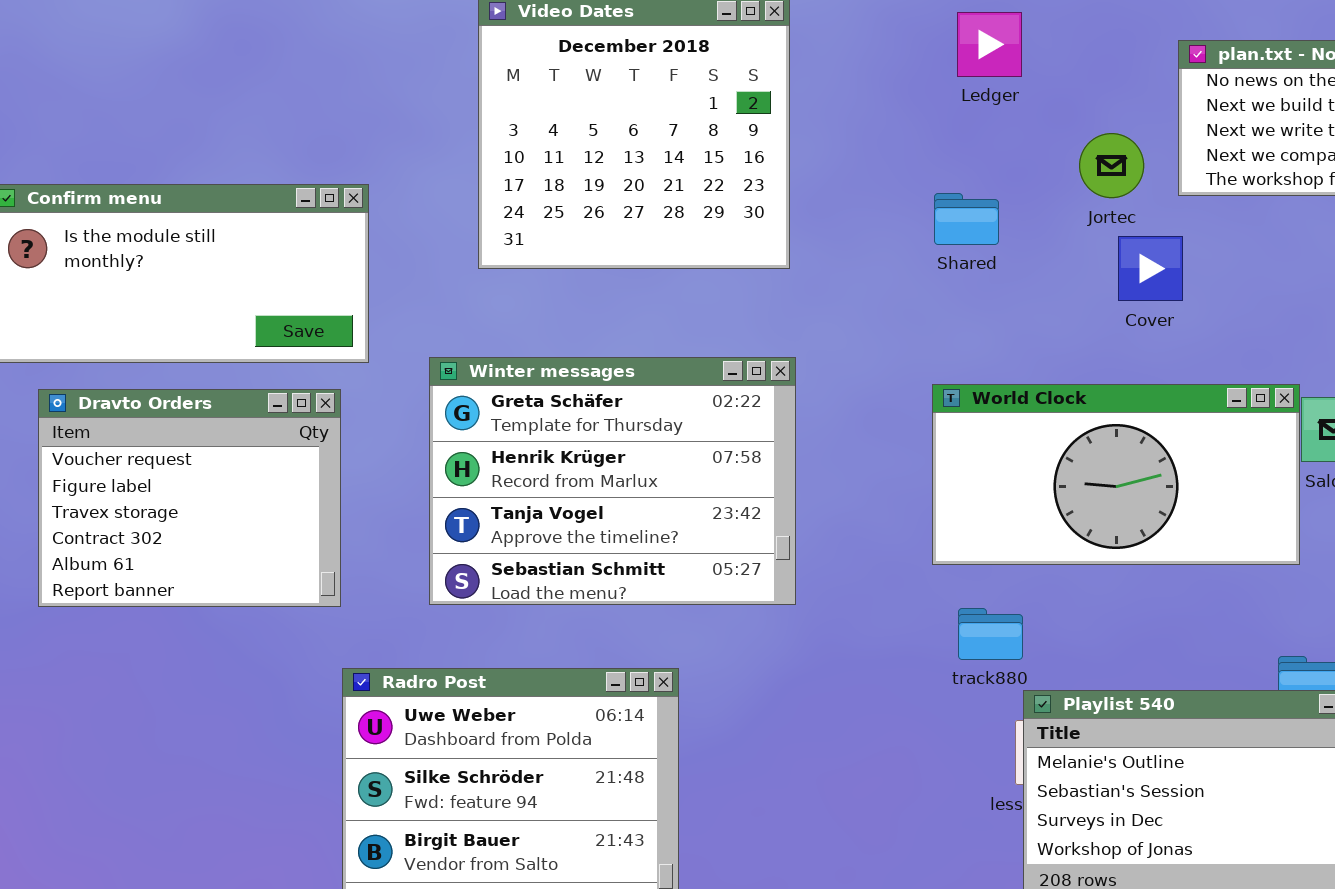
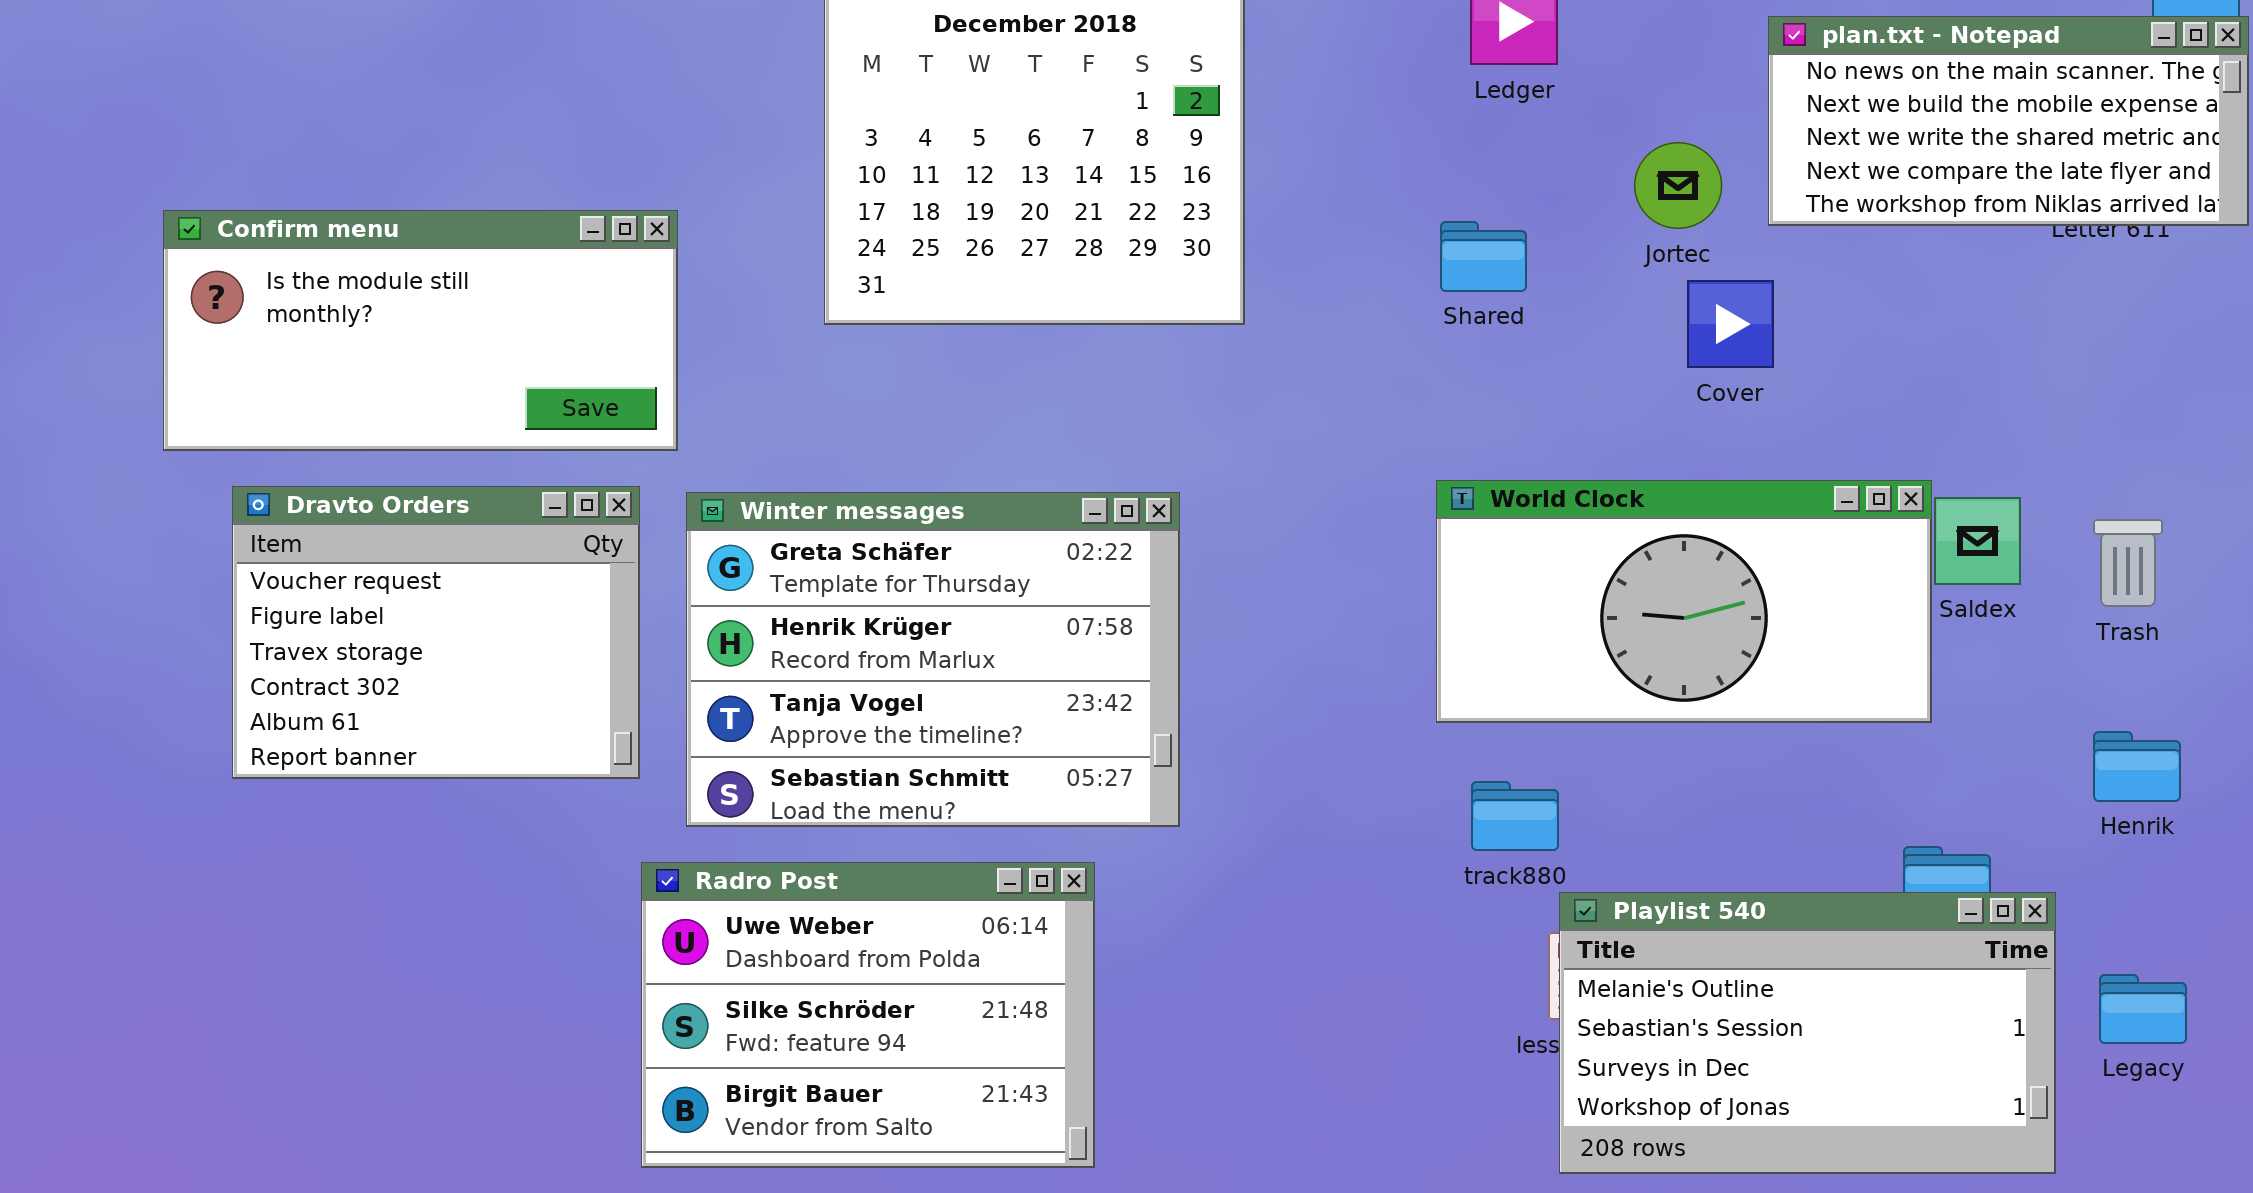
Winter messages: [429,357,796,605] -> [686,492,1180,827], moved

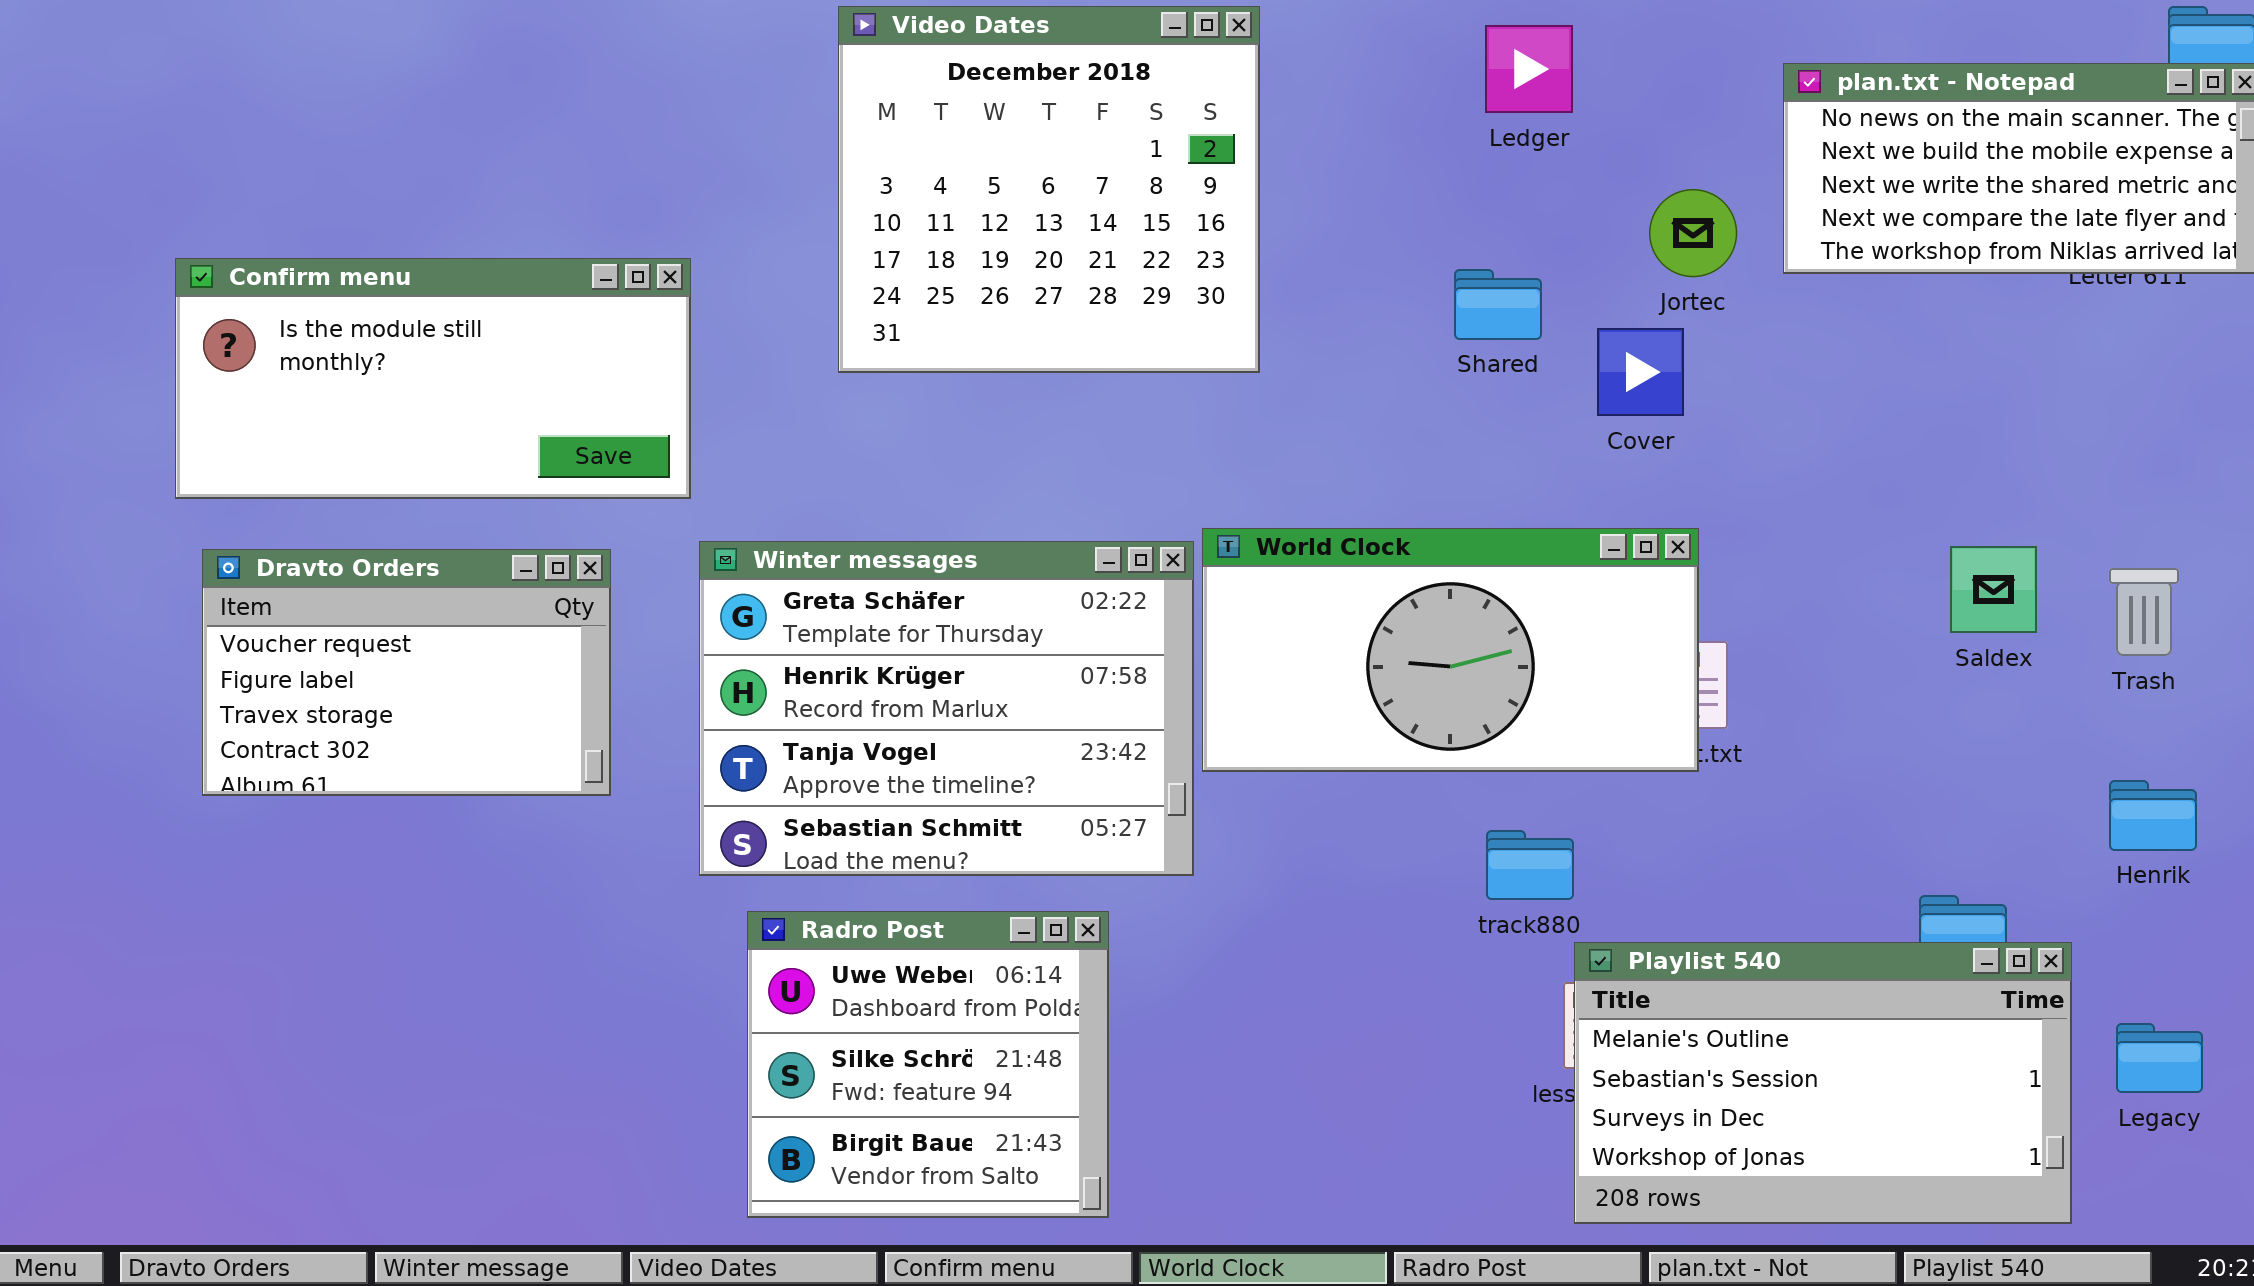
Cover: [1687,280,1774,368] -> [1597,328,1684,416], moved
World Clock: [1436,480,1932,723] -> [1202,528,1699,772], moved
Dravto Orders: [232,486,640,779] -> [202,549,611,796], moved, resized
Radro Post: [641,862,1095,1168] -> [747,911,1109,1218], resized

